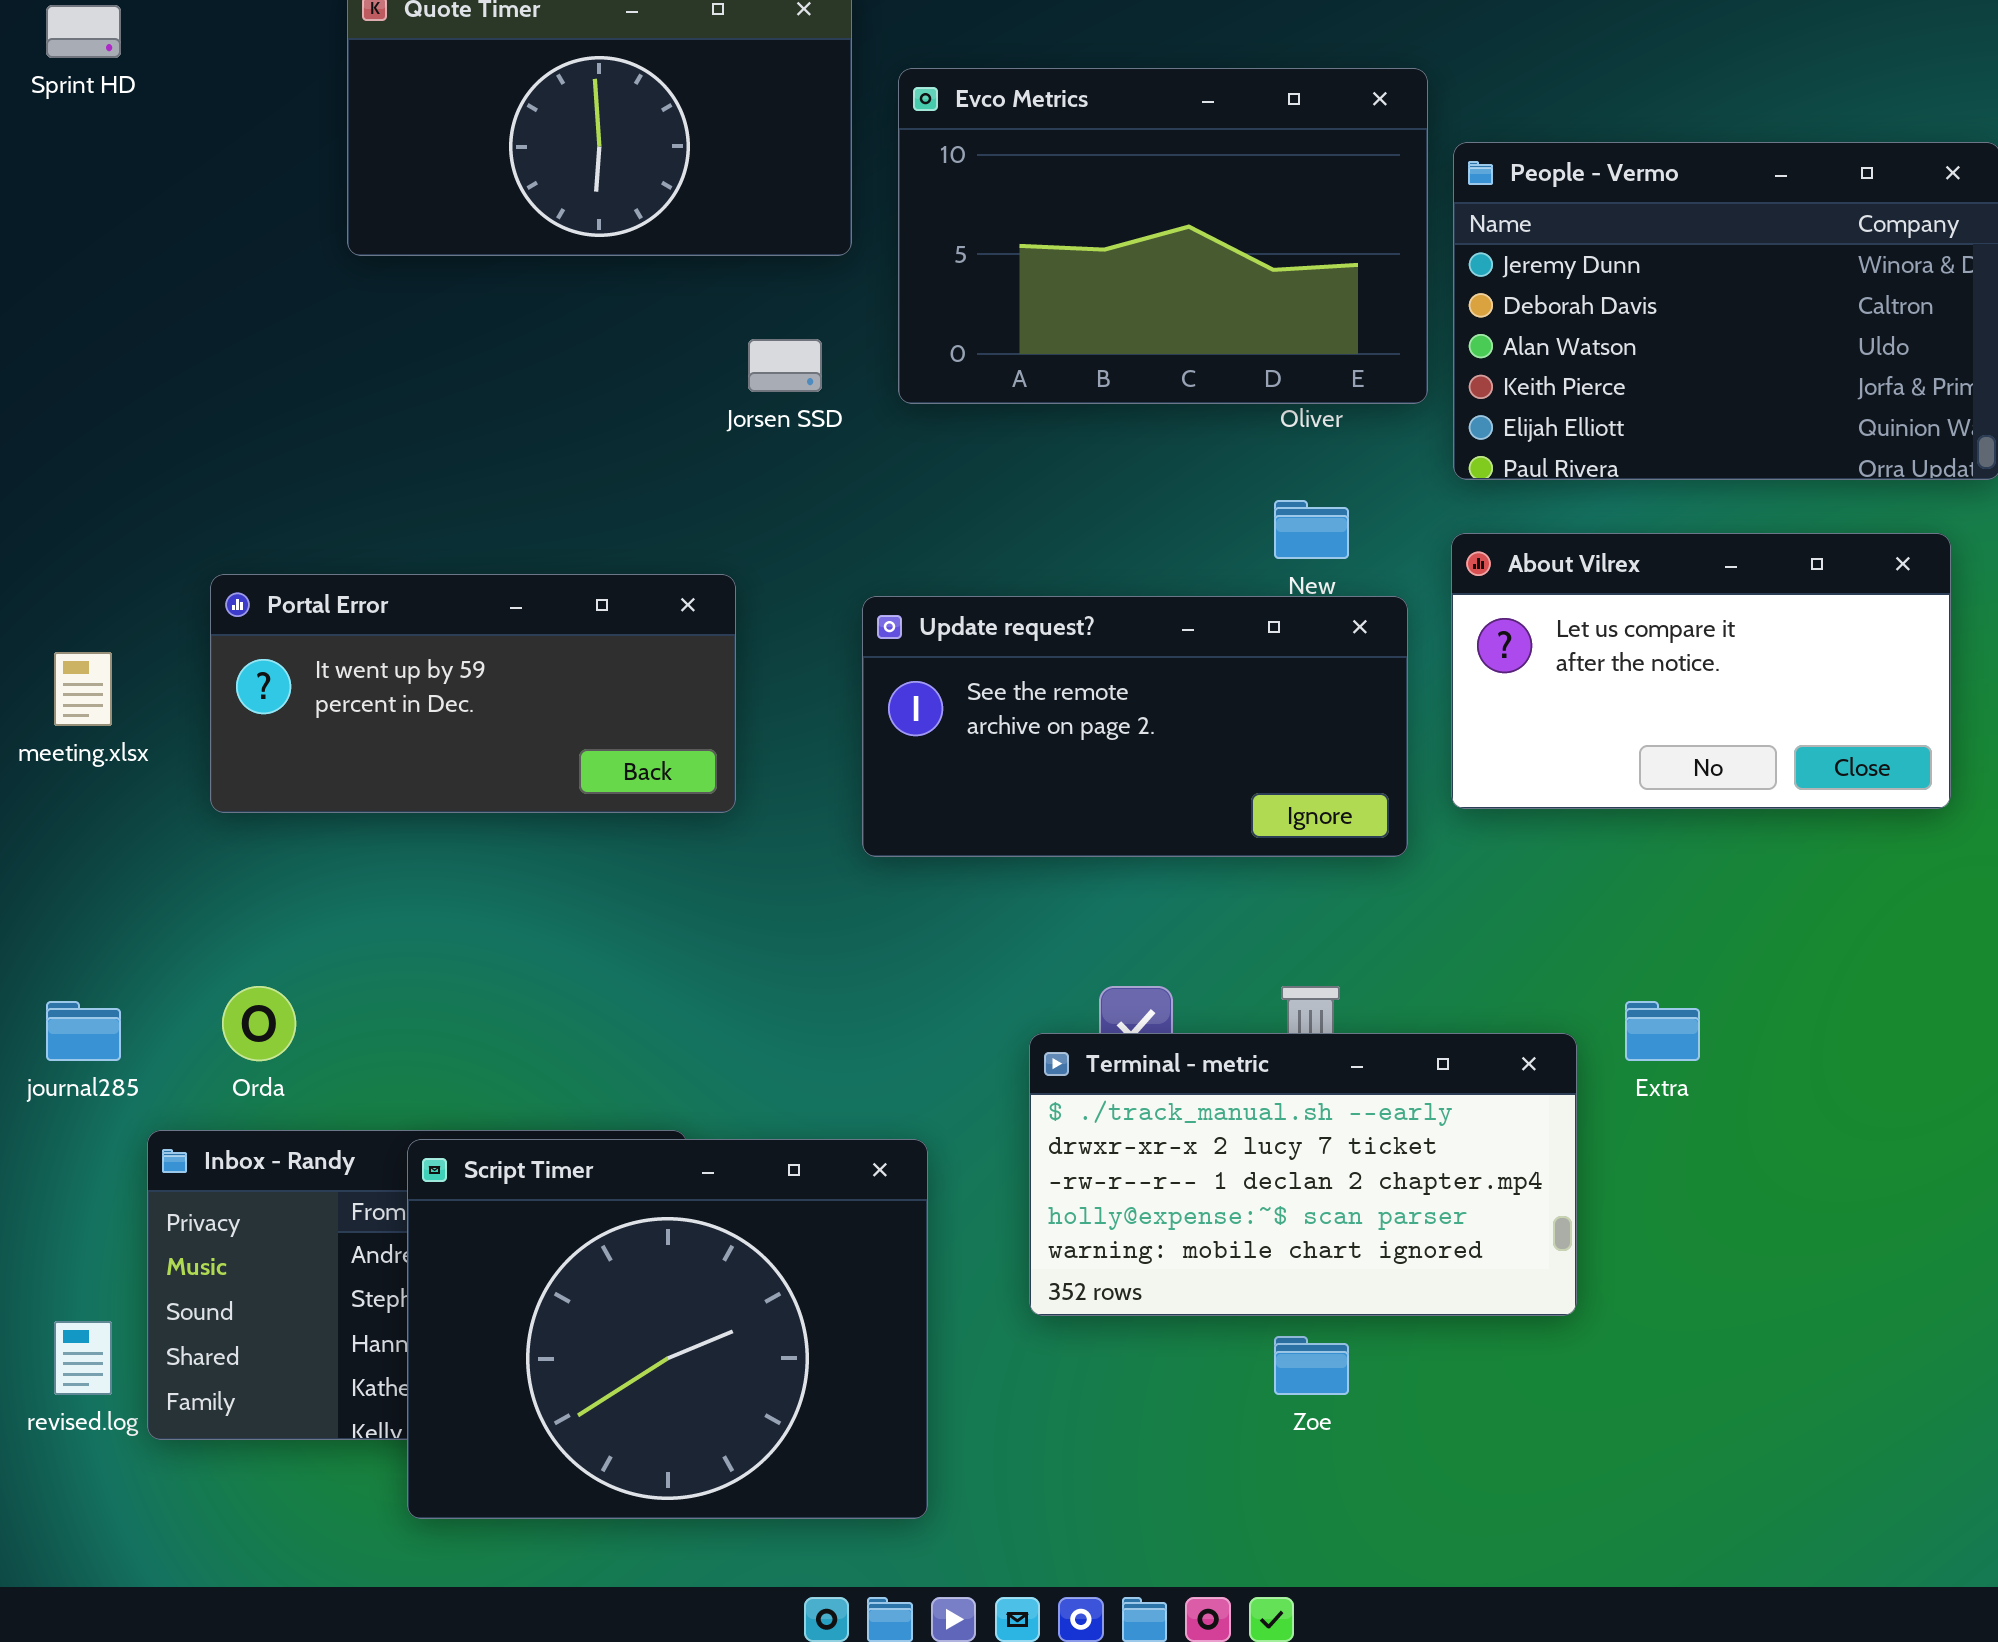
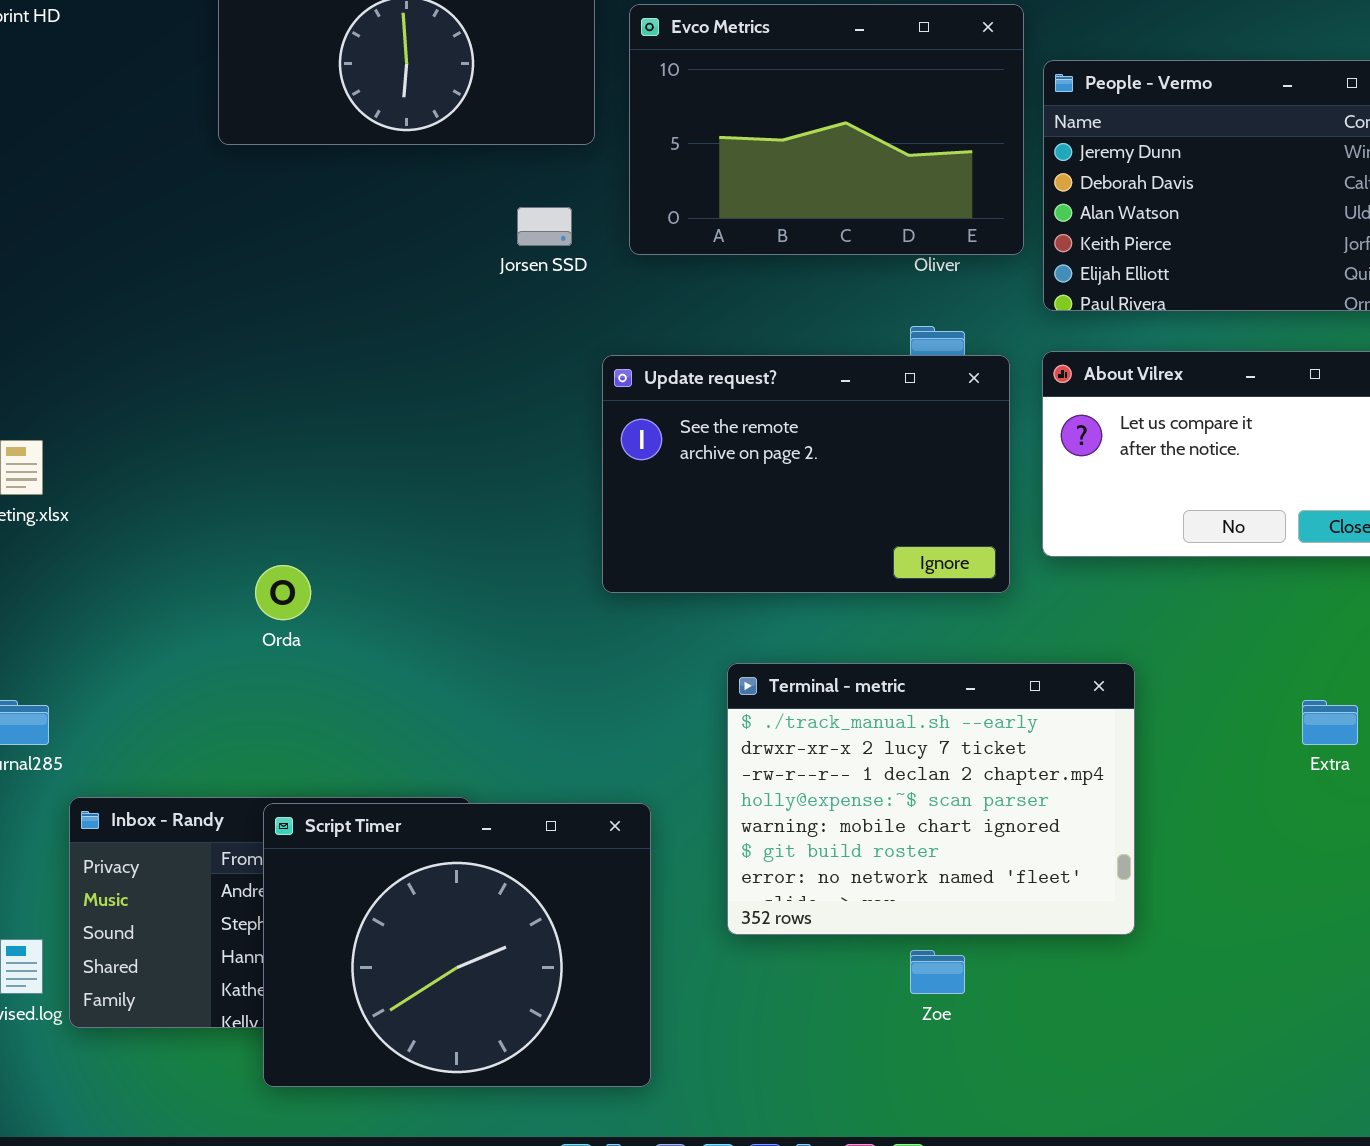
Portal Error: [210,574,736,813] -> none, closed
Update request?: [862,596,1408,857] -> [602,355,1010,593], resized
Orda: [222,986,296,1061] -> [255,565,311,620], moved
Extra: [1625,1001,1700,1061] -> [1302,700,1358,745], moved
Terminal - metric: [1029,1033,1577,1316] -> [727,663,1135,935], resized

